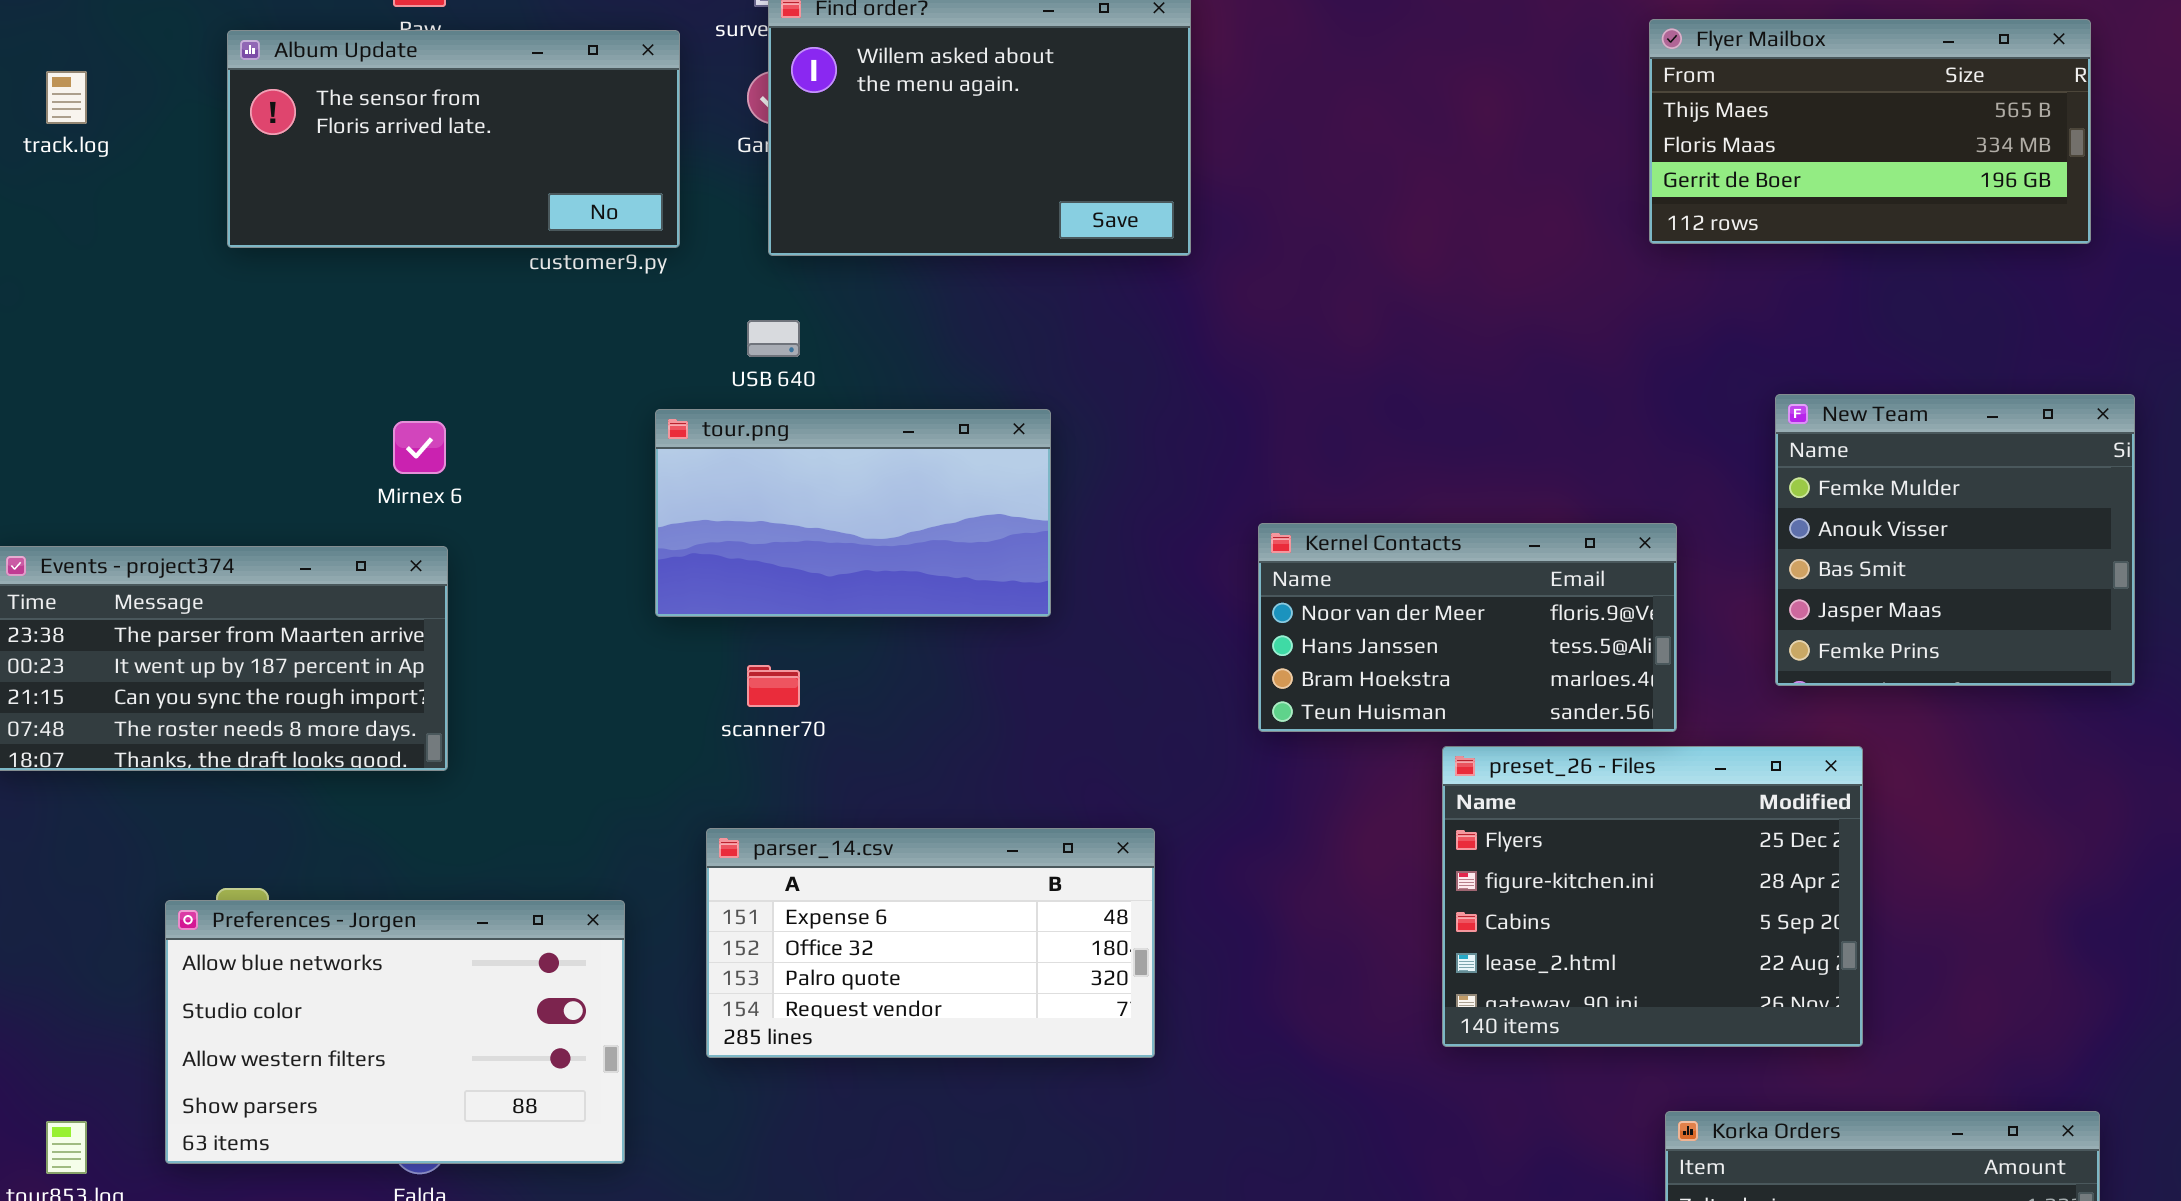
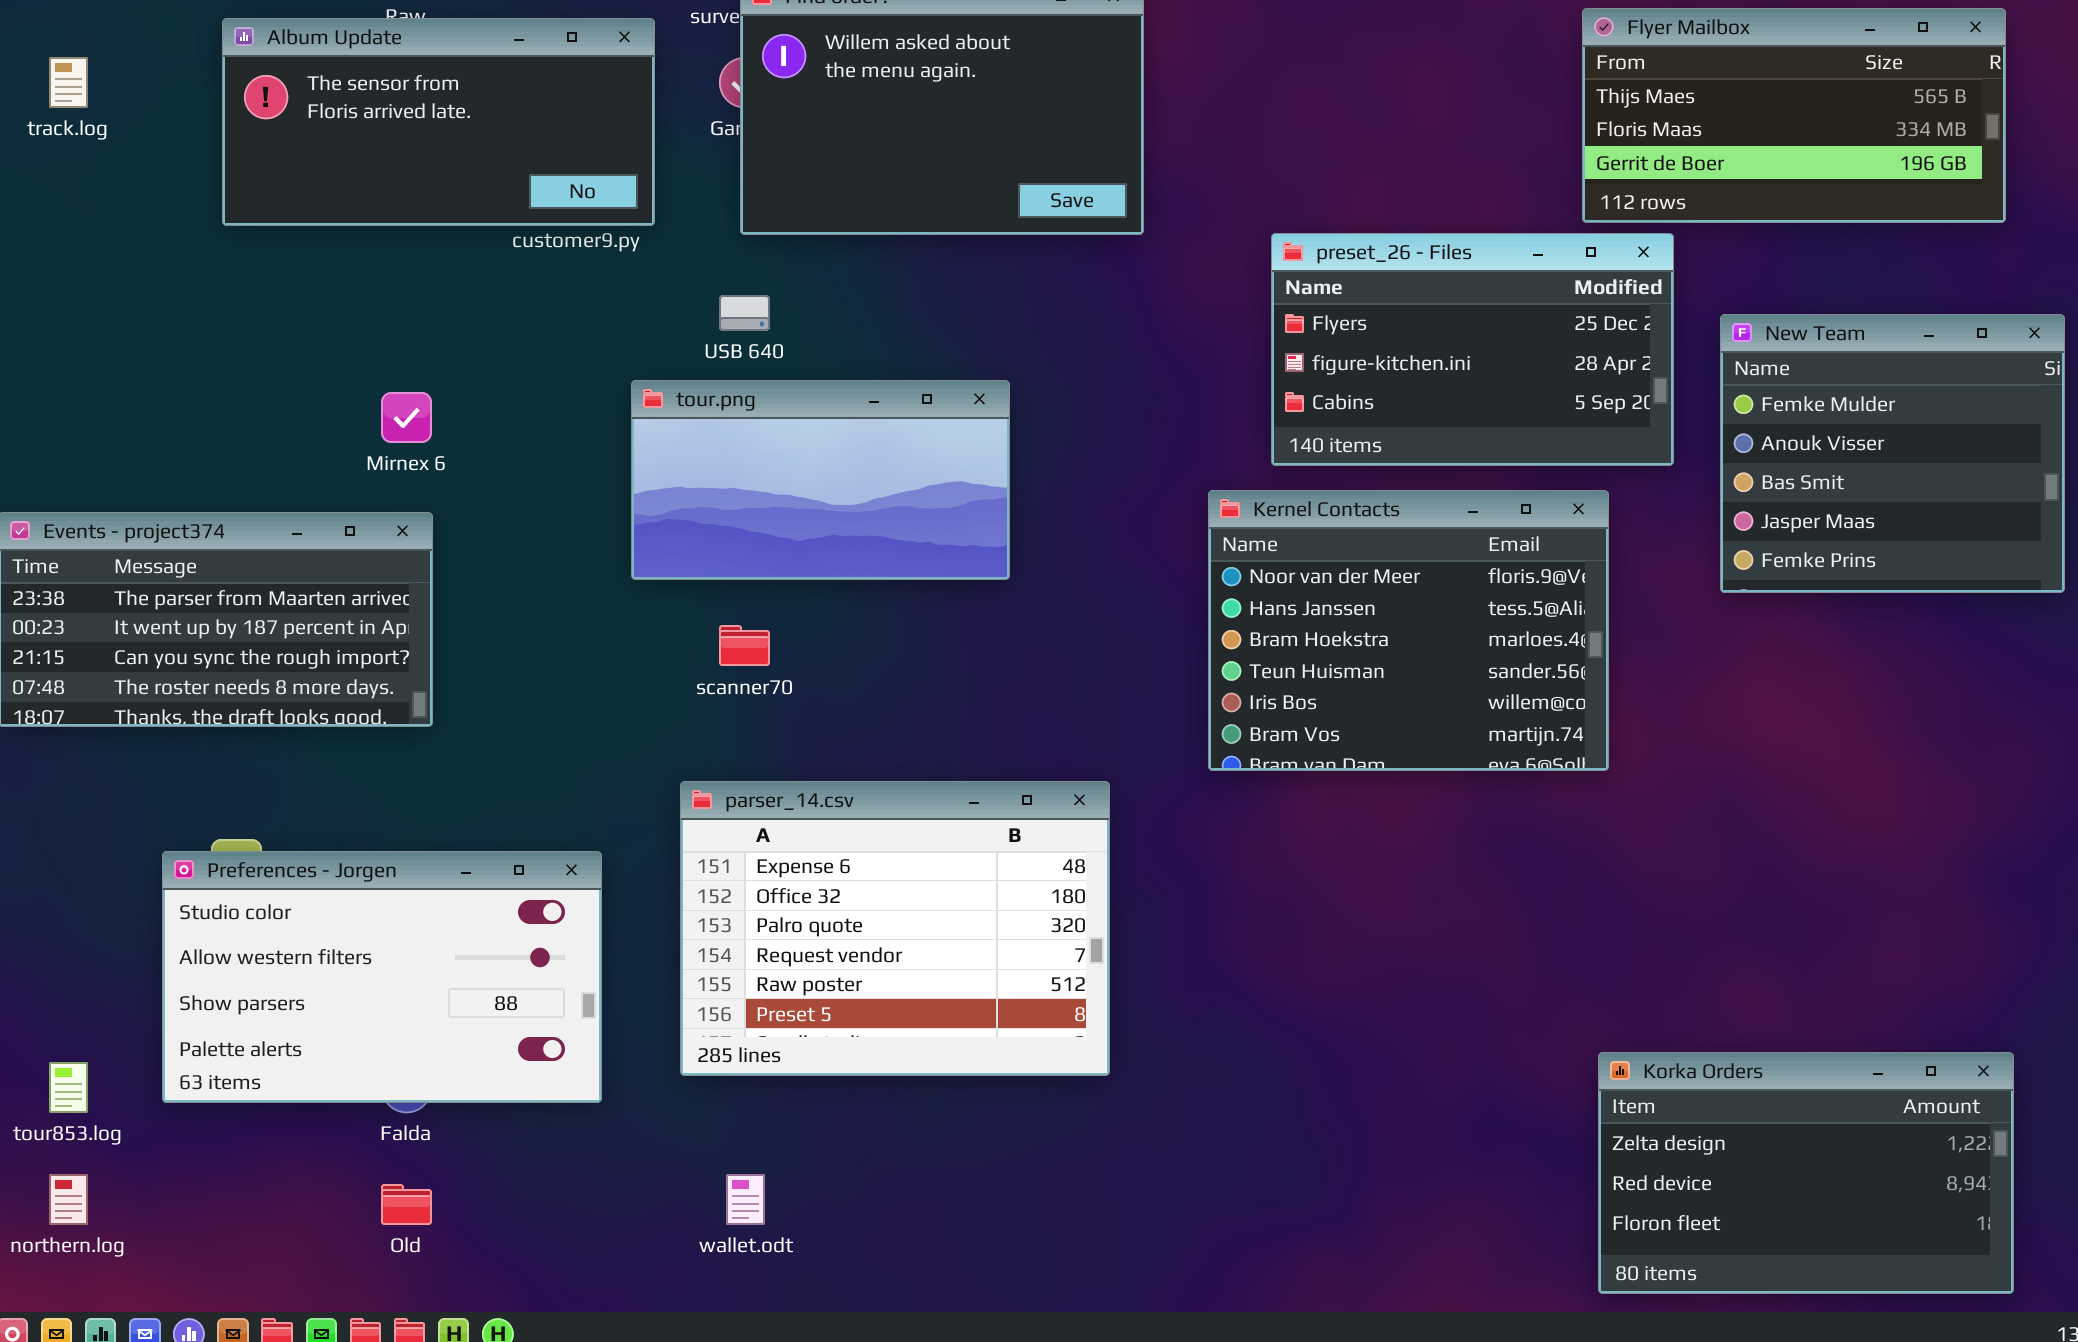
New Team: [1775,394,2135,686] -> [1720,314,2065,593], moved
Kernel Contacts: [1258,523,1677,732] -> [1208,490,1609,771], resized
preset_26 - Files: [1442,746,1863,1047] -> [1271,233,1674,466], moved, resized
parser_14.csv: [706,828,1155,1058] -> [680,781,1110,1076], resized
Preferences - Jorgen: [165,900,625,1164] -> [162,851,602,1103], scrolled down 1 row

